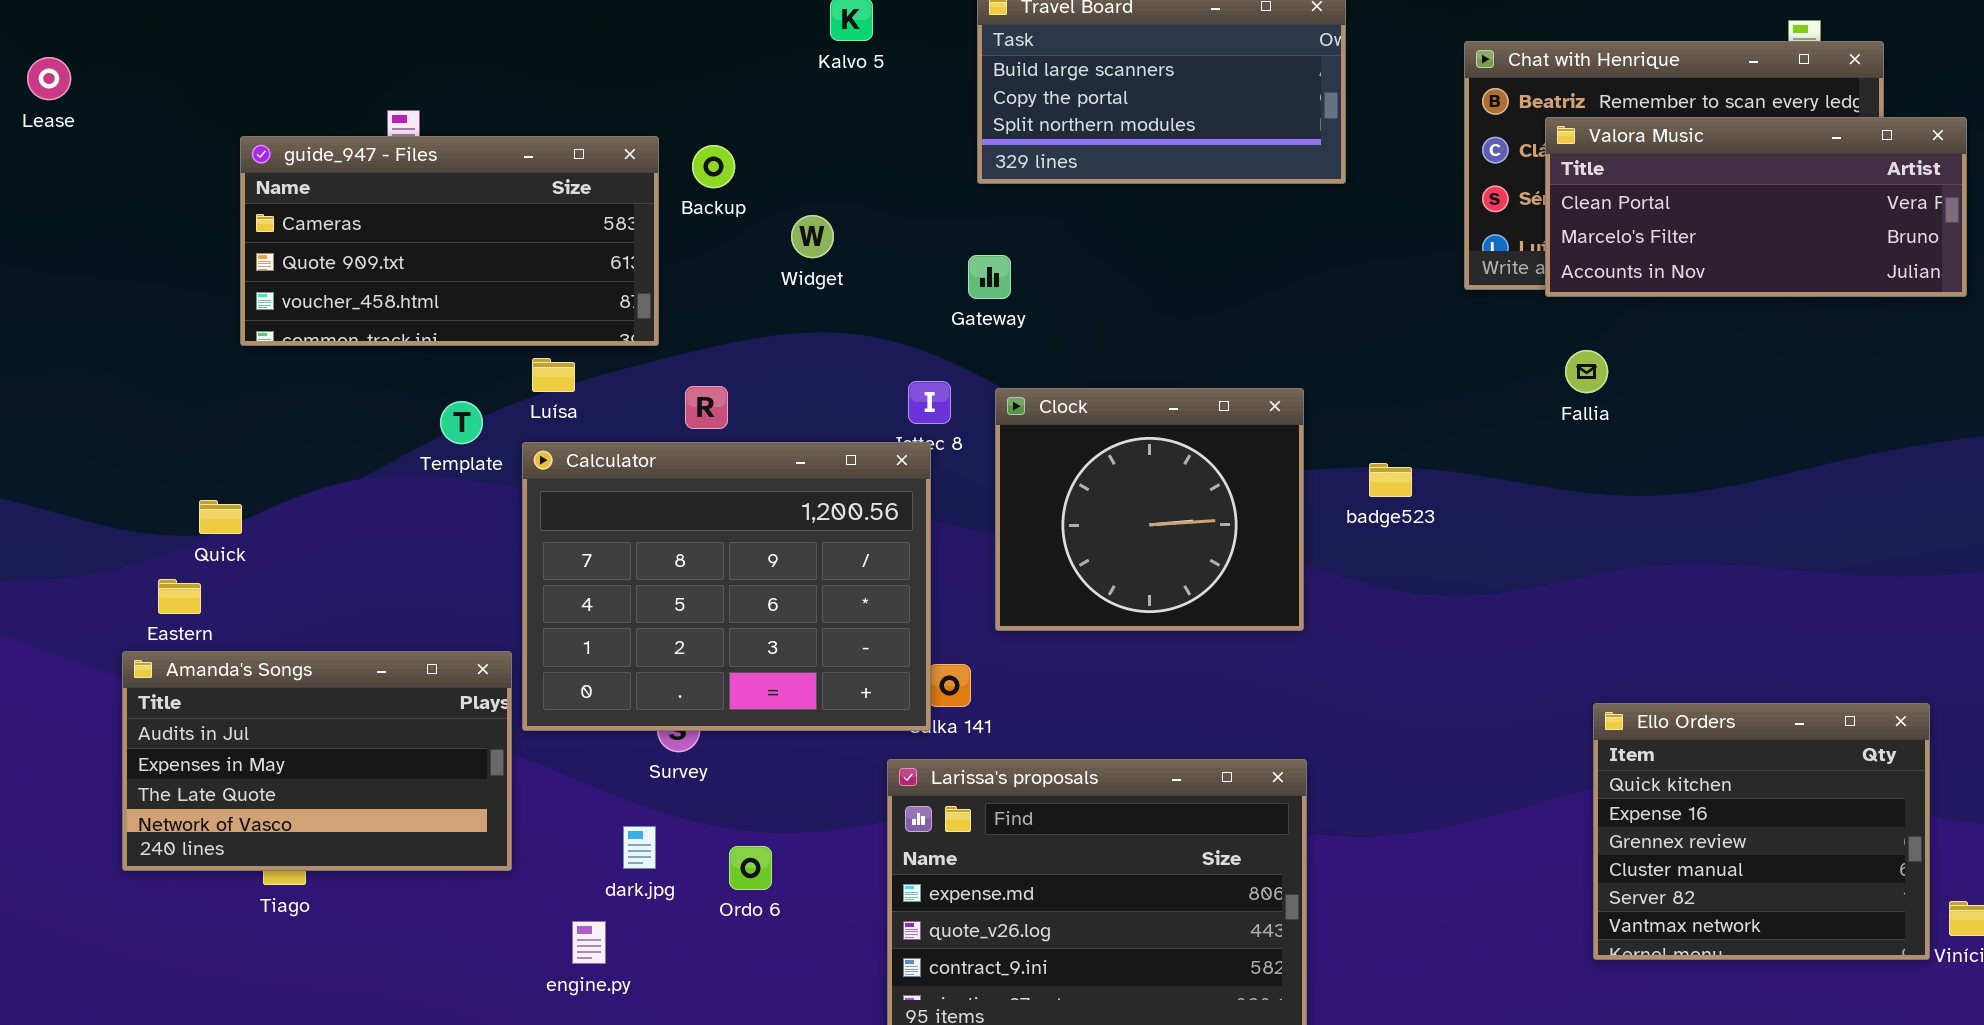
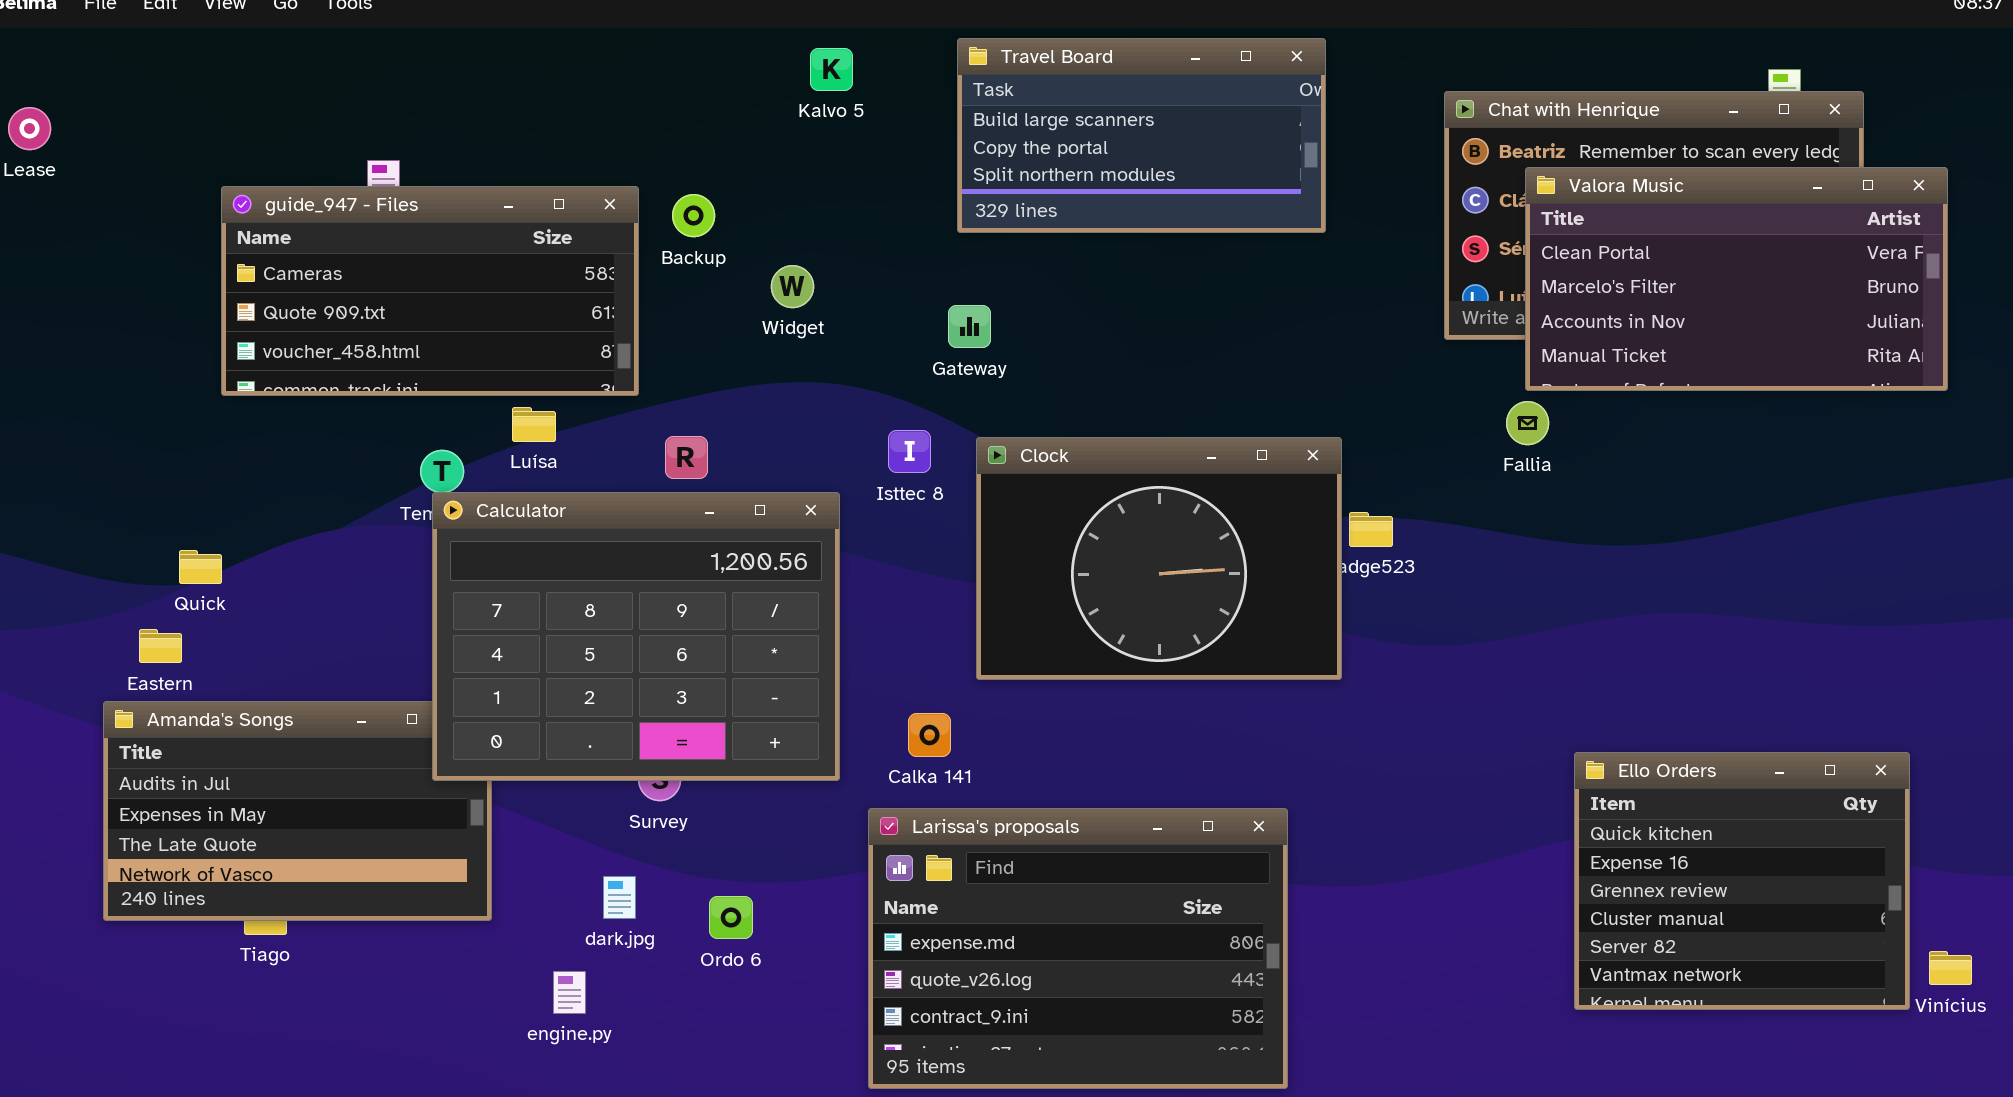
Valora Music: [1545,117,1967,297] -> [1525,167,1948,391], resized
Fallia: [1565,350,1608,393] -> [1506,401,1549,445], moved
Clock: [995,388,1304,631] -> [976,437,1342,680], resized
Calculator: [522,442,931,731] -> [432,492,840,781], moved

